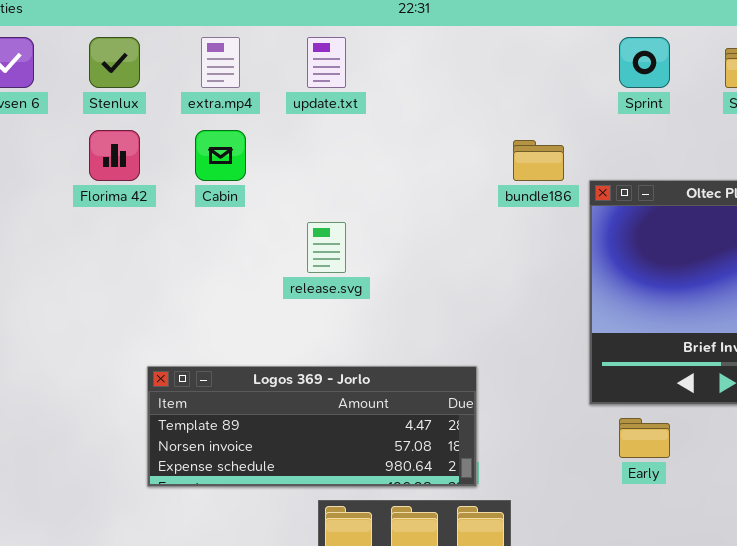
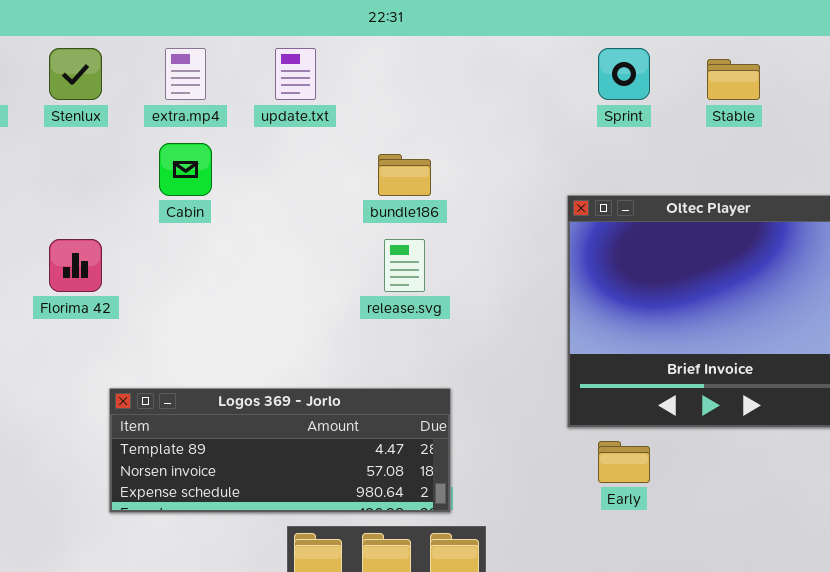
Florima 42: [89,130,140,181] -> [49,239,102,292], moved
bundle186: [513,140,564,181] -> [378,154,431,196], moved
release.svg: [307,222,346,273] -> [384,239,425,292], moved

